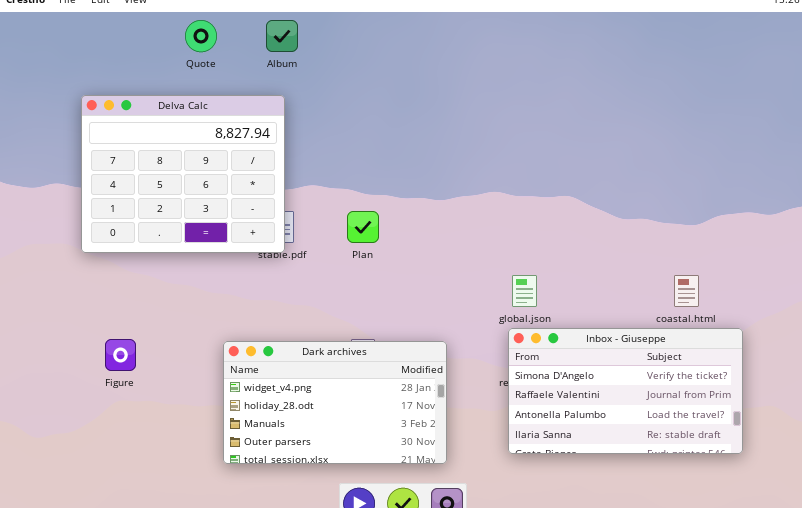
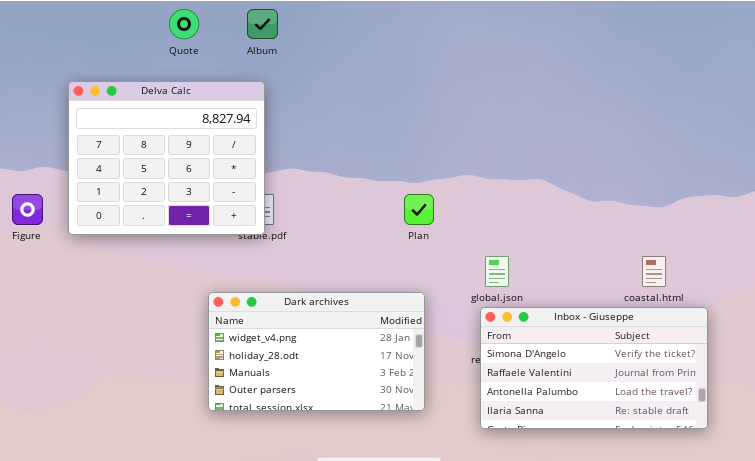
Plan: [347,211,379,243] -> [404,194,434,225], moved
Figure: [105,339,136,371] -> [12,194,43,225], moved
Dark archives: [223,341,447,464] -> [208,292,425,411], moved

